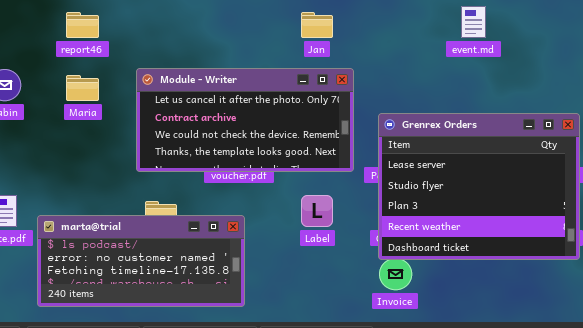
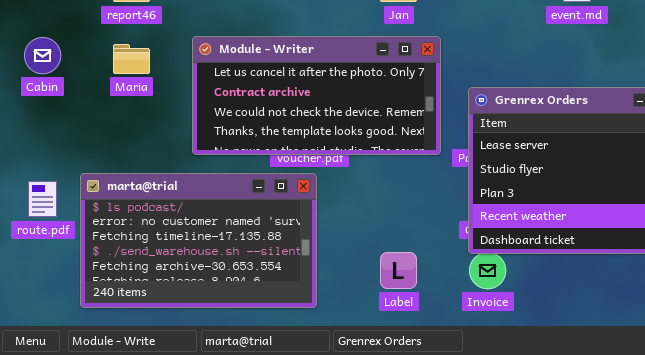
Label: [301,195,333,227] -> [380,252,417,289], moved
marta@trial: [37,215,245,307] -> [80,173,317,308], resized

